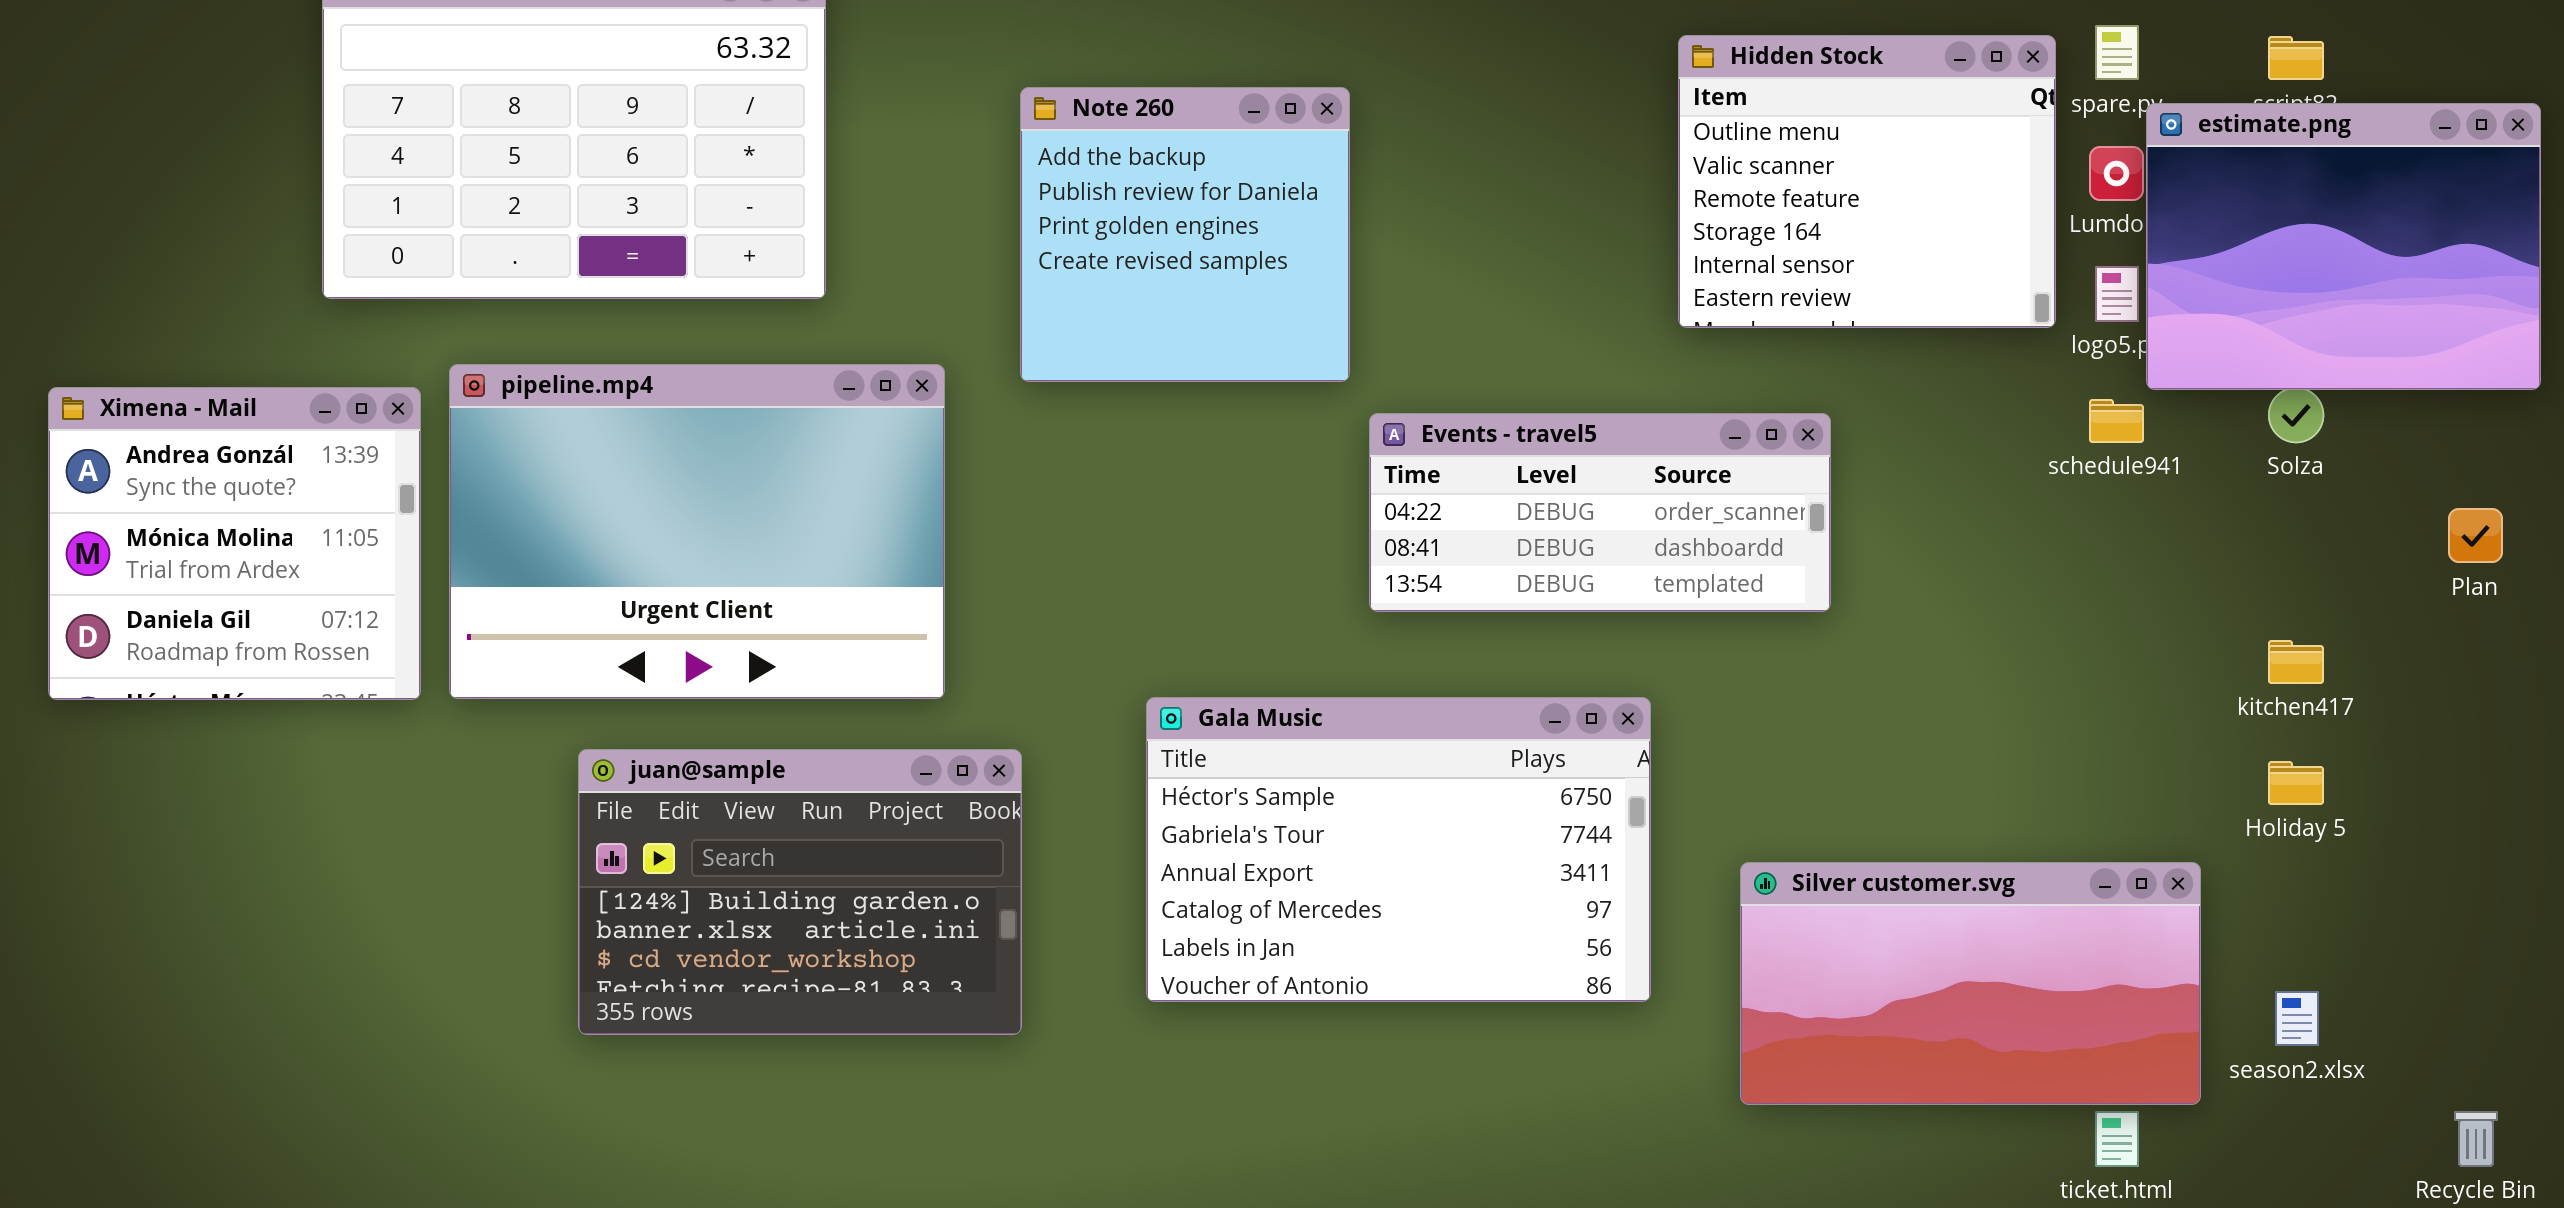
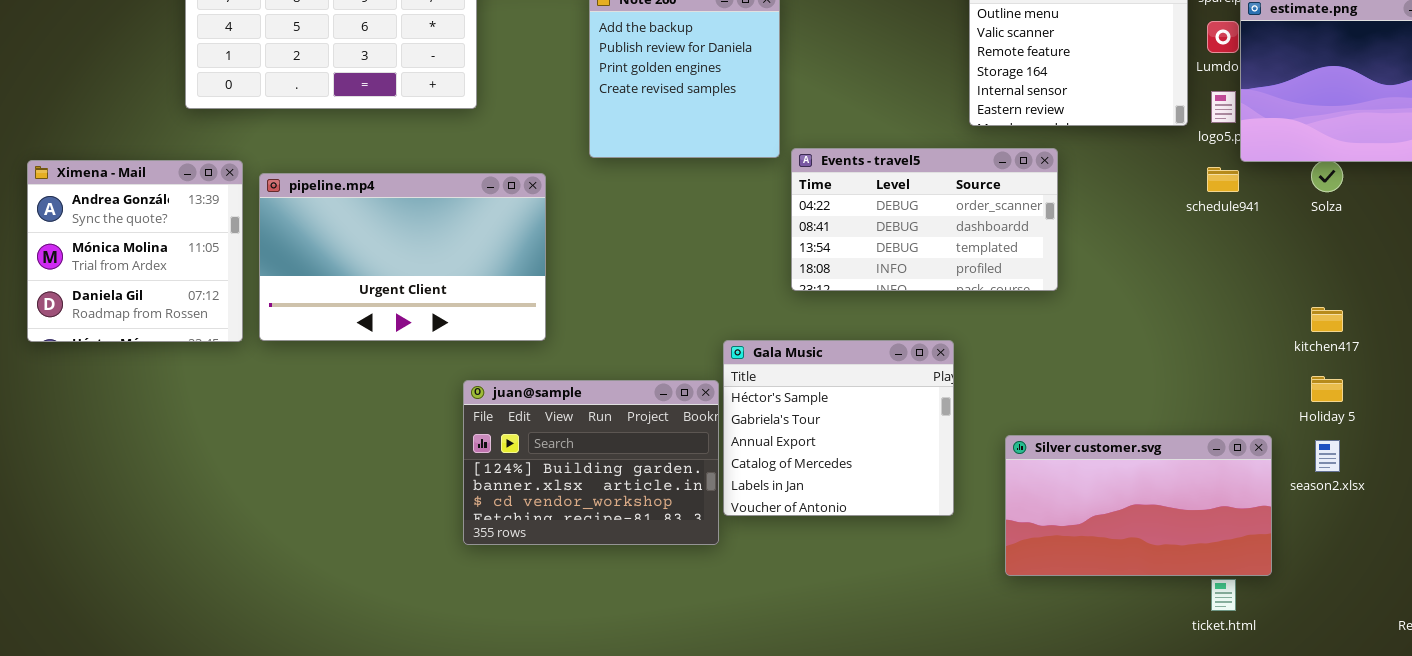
pipeline.mp4: [449,364,945,699] -> [259,173,546,341], resized
Events - travel5: [1369,413,1831,612] -> [791,148,1058,291], resized
Gala Music: [1146,697,1651,1002] -> [723,340,954,516], resized
juan@sample: [578,749,1022,1035] -> [463,380,719,545], moved
season2.xlsx: [2275,991,2319,1046] -> [1315,440,1340,472], moved

